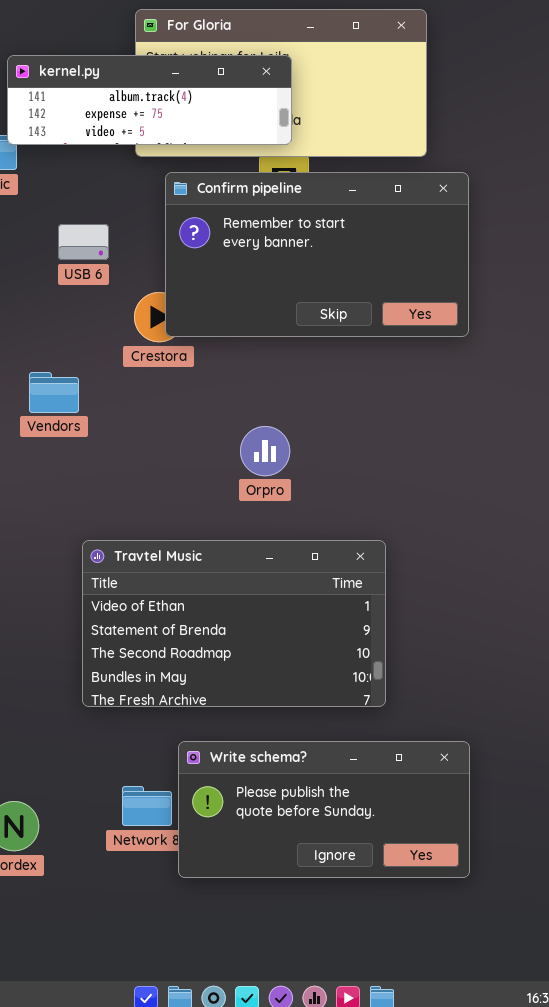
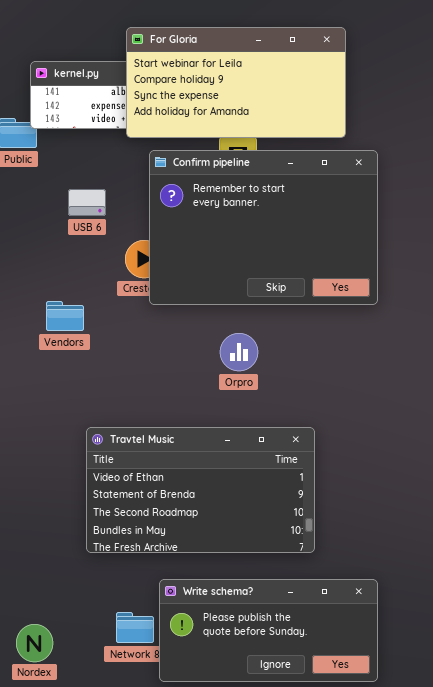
For Gloria: [135,9,427,157] -> [126,27,346,138], raised
Confirm pipeline: [165,172,469,337] -> [149,150,378,305], resized
Orpro: [240,426,290,476] -> [220,333,258,371], moved

